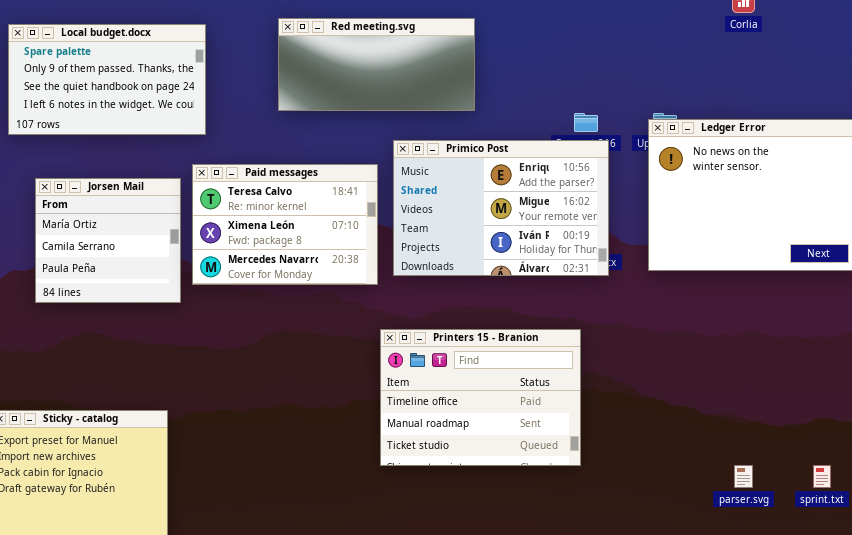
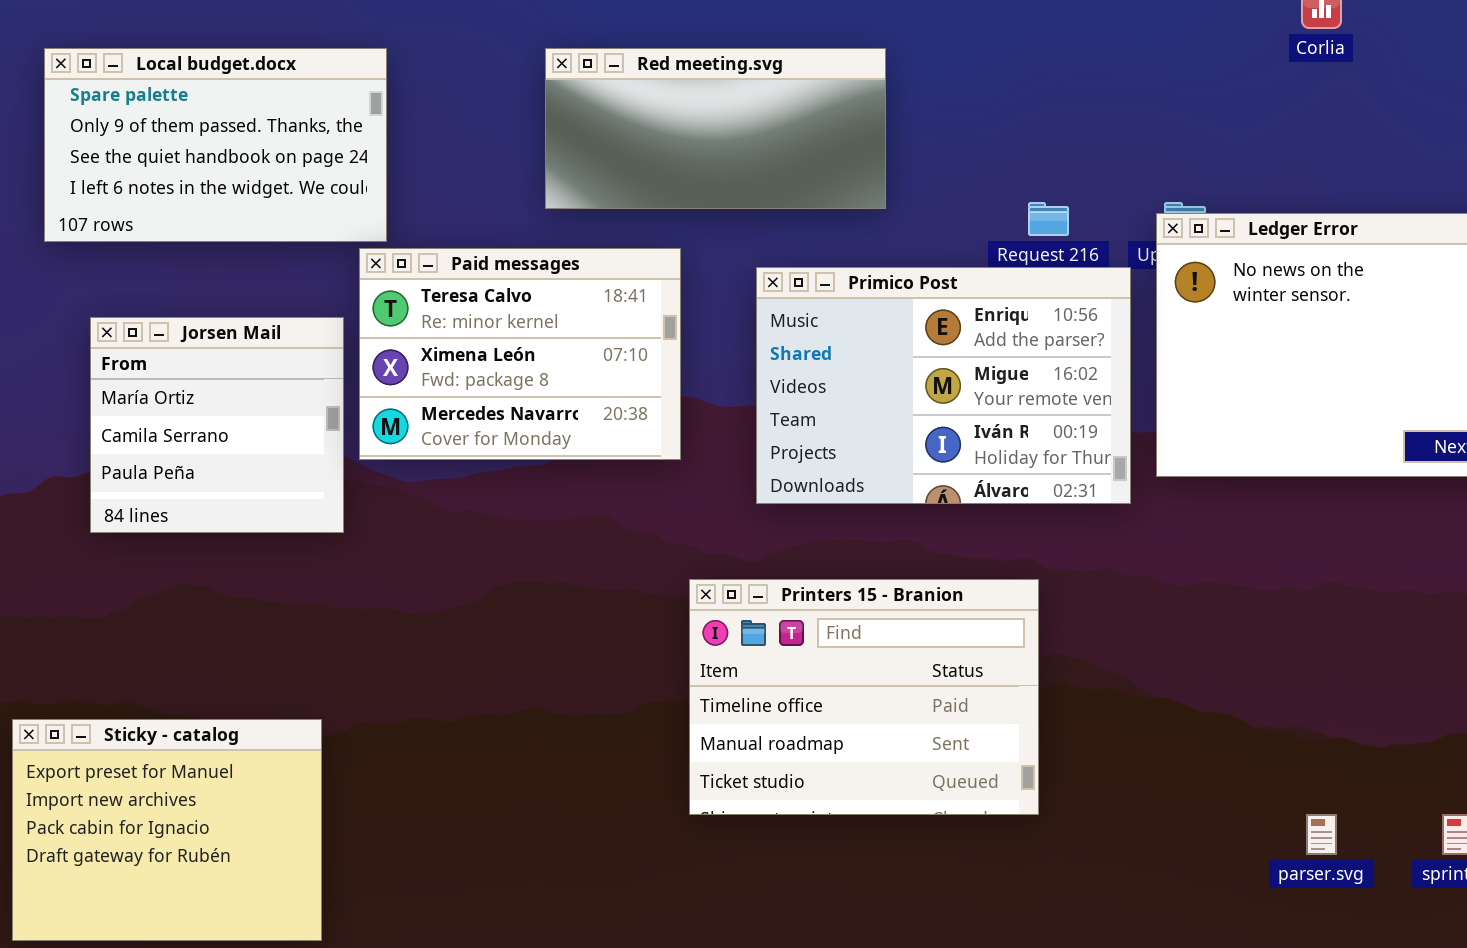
Red meeting.svg: [278,18,475,111] -> [545,48,886,209], moved
Primico Post: [393,140,609,276] -> [756,267,1131,504], moved
Paid messages: [192,164,378,285] -> [359,248,681,460], moved

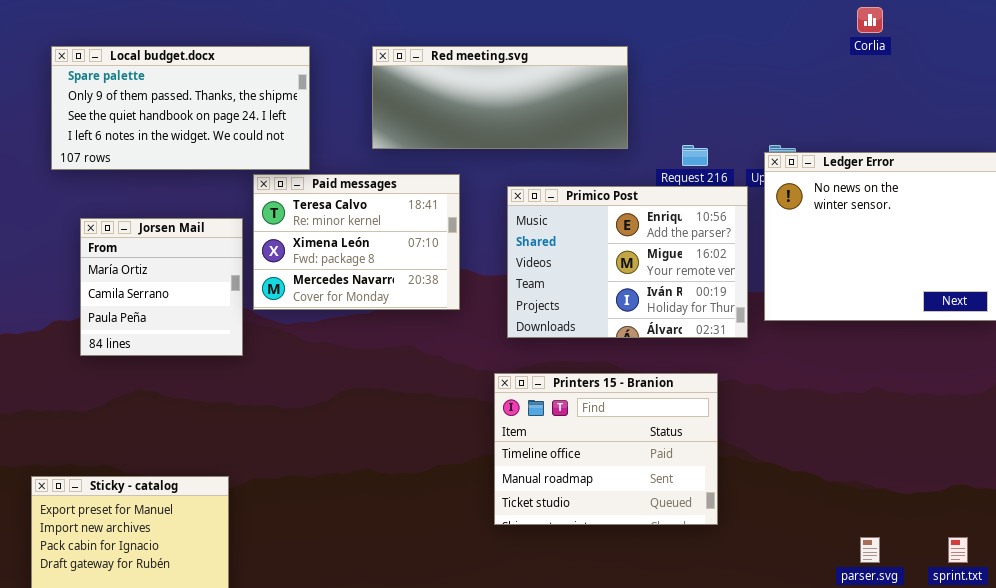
Local budget.docx: [44,48,387,242] -> [51,46,310,170], resized
Red meeting.svg: [545,48,886,209] -> [372,46,628,149], resized
Printers 15 - Branion: [689,579,1039,815] -> [494,373,718,525], moved

